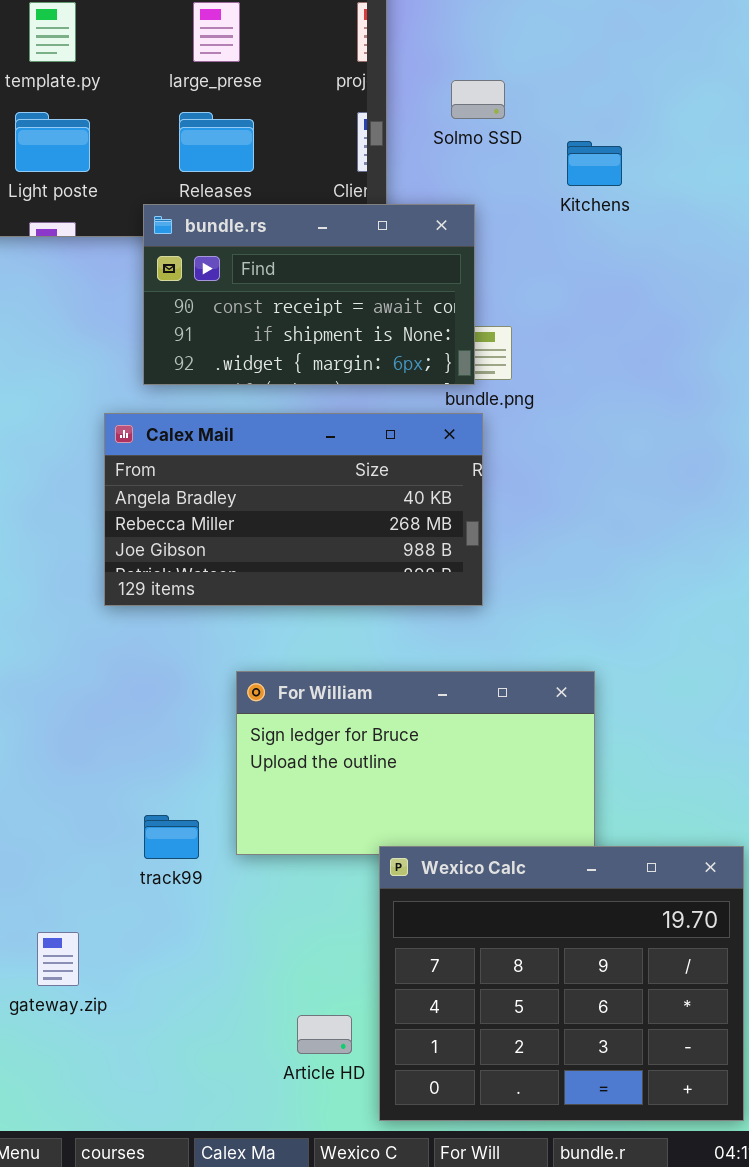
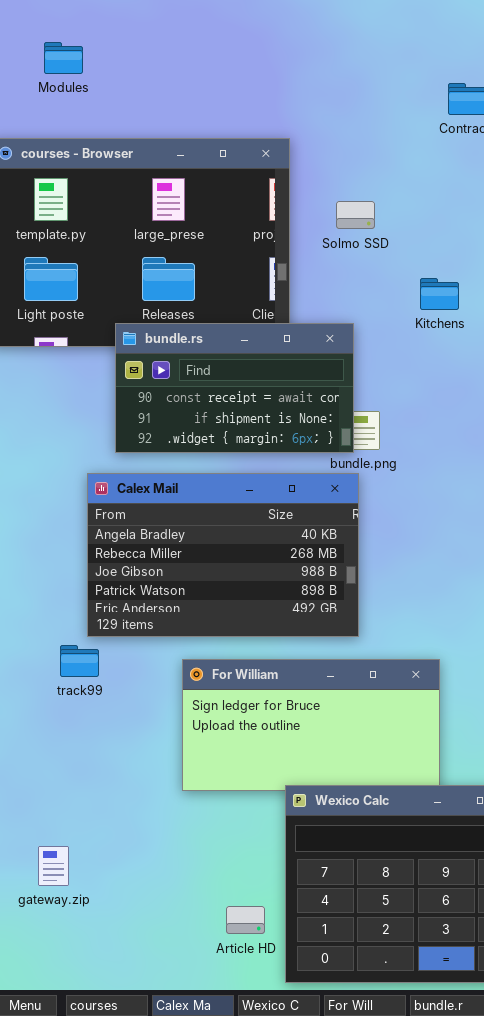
Solmo SSD: [451,80,505,119] -> [336,201,375,229], moved
Calex Mail: [104,413,483,606] -> [87,473,359,637], resized
track99: [144,815,199,859] -> [60,645,99,677], moved

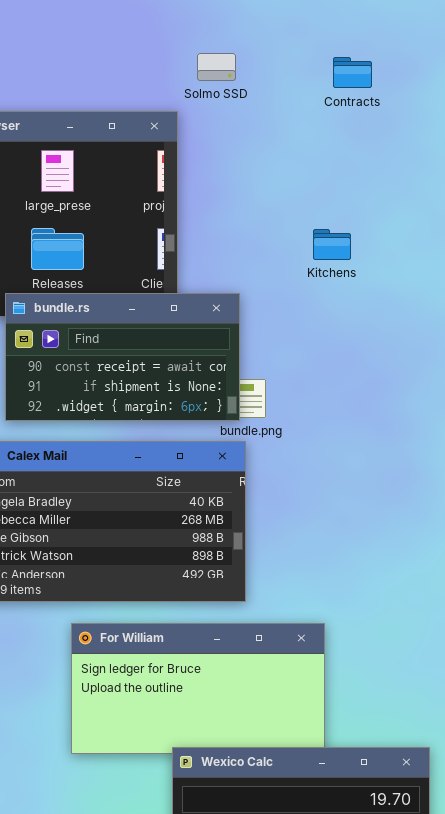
Solmo SSD: [336,201,375,229] -> [197,53,236,81], moved
Kitchens: [420,278,459,310] -> [313,229,351,260], moved

